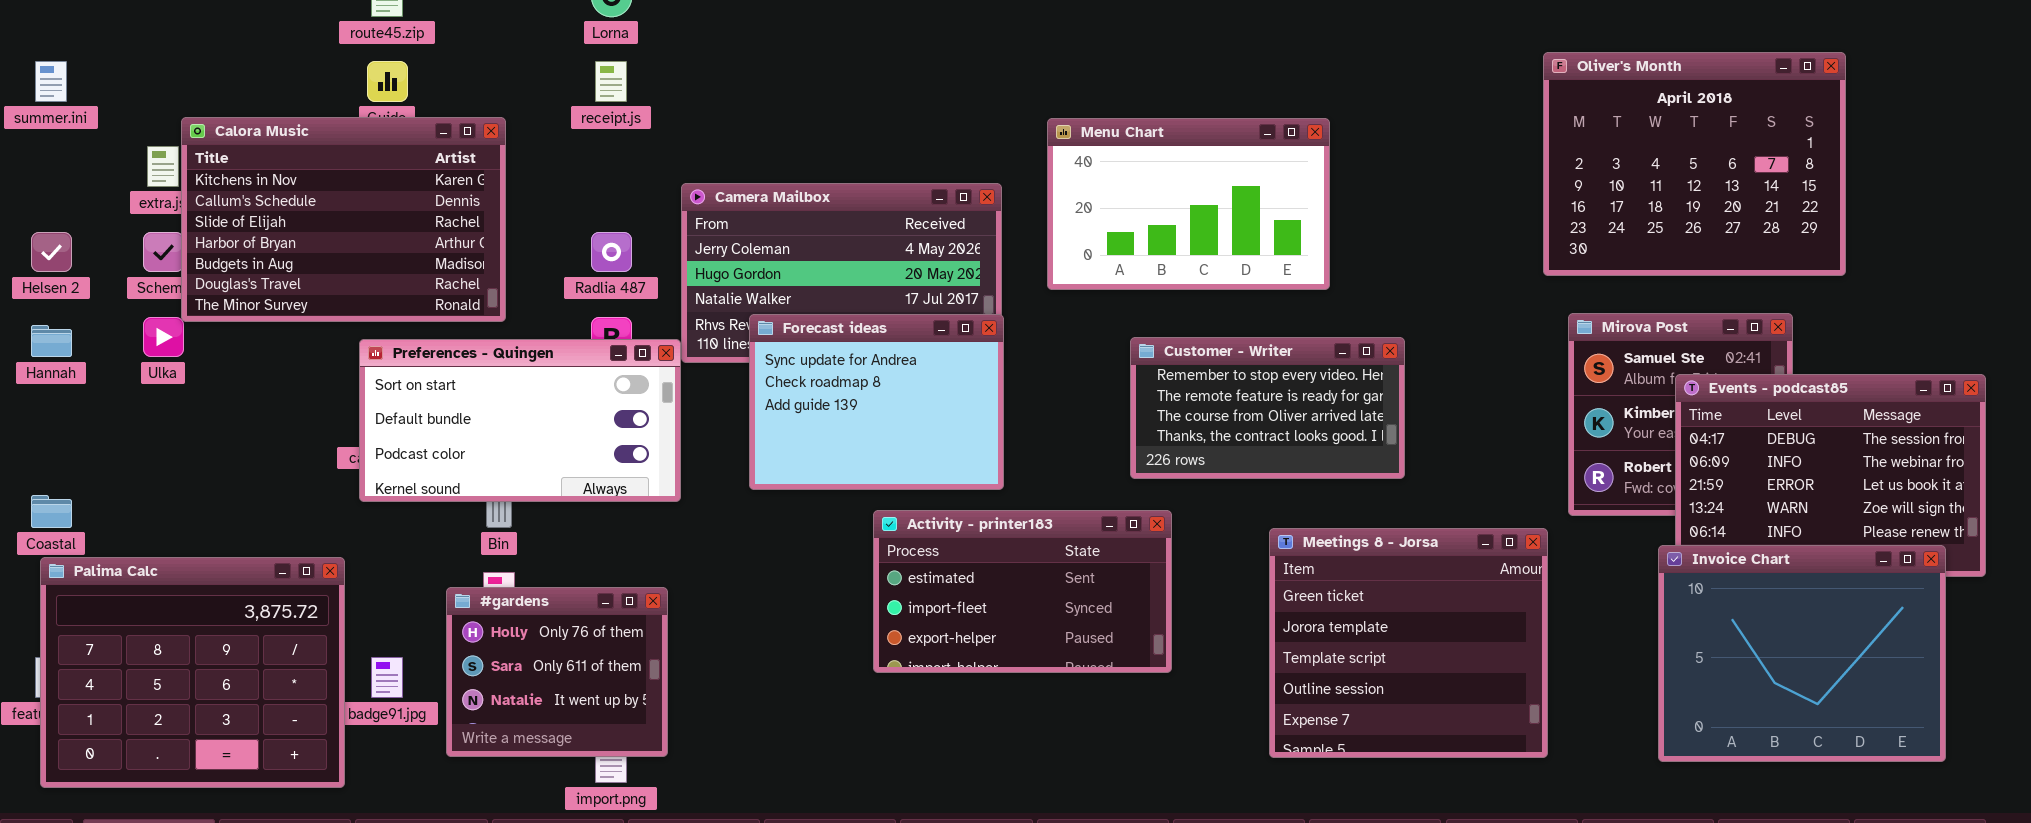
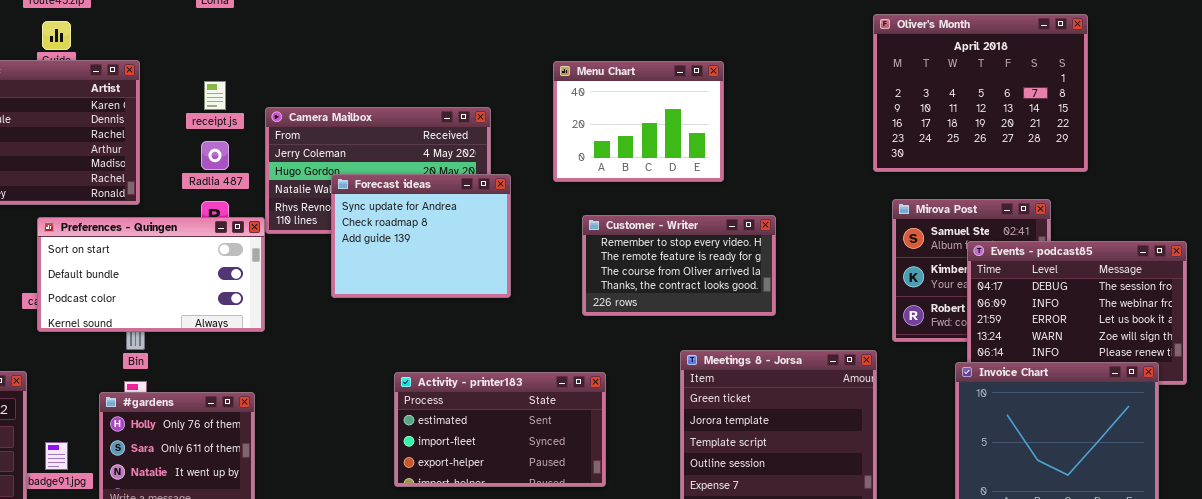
receipt.js: [595,61,627,102] -> [204,81,226,110], moved
Menu Chart: [1047,118,1330,290] -> [553,61,724,182], resized
Forecast ideas: [749,314,1004,490] -> [331,174,511,298], moved
Activity - printer183: [873,510,1172,673] -> [394,372,606,487], moved

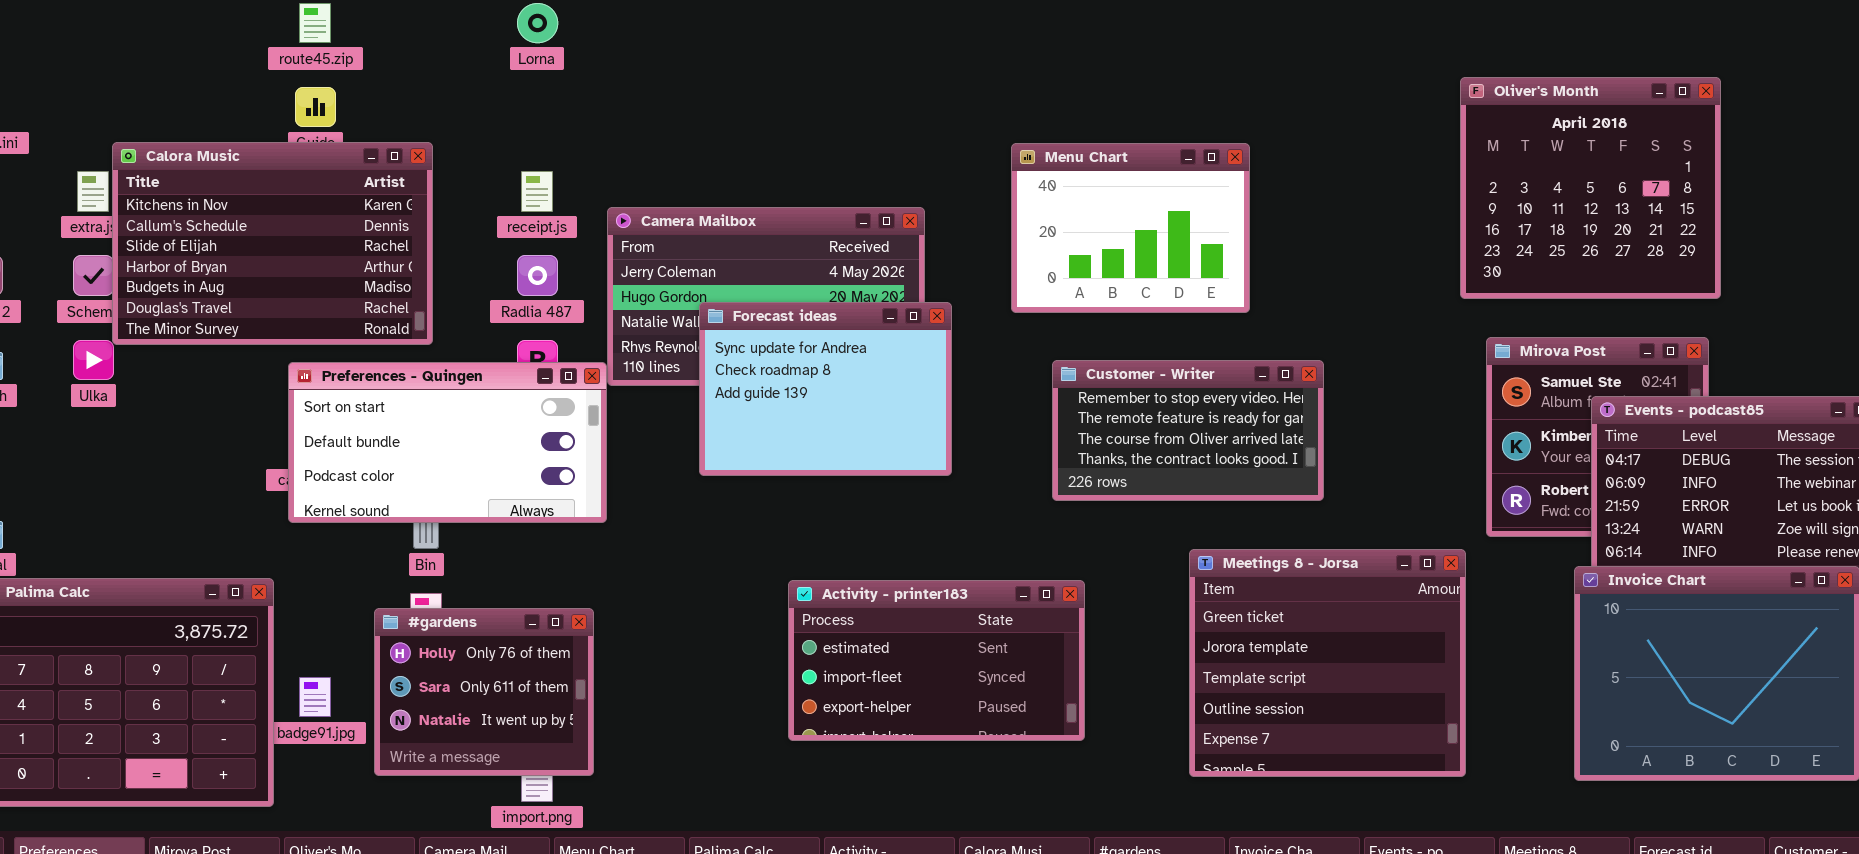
Oliver's Month: [873,14,1088,172] -> [1460,77,1721,299], resized

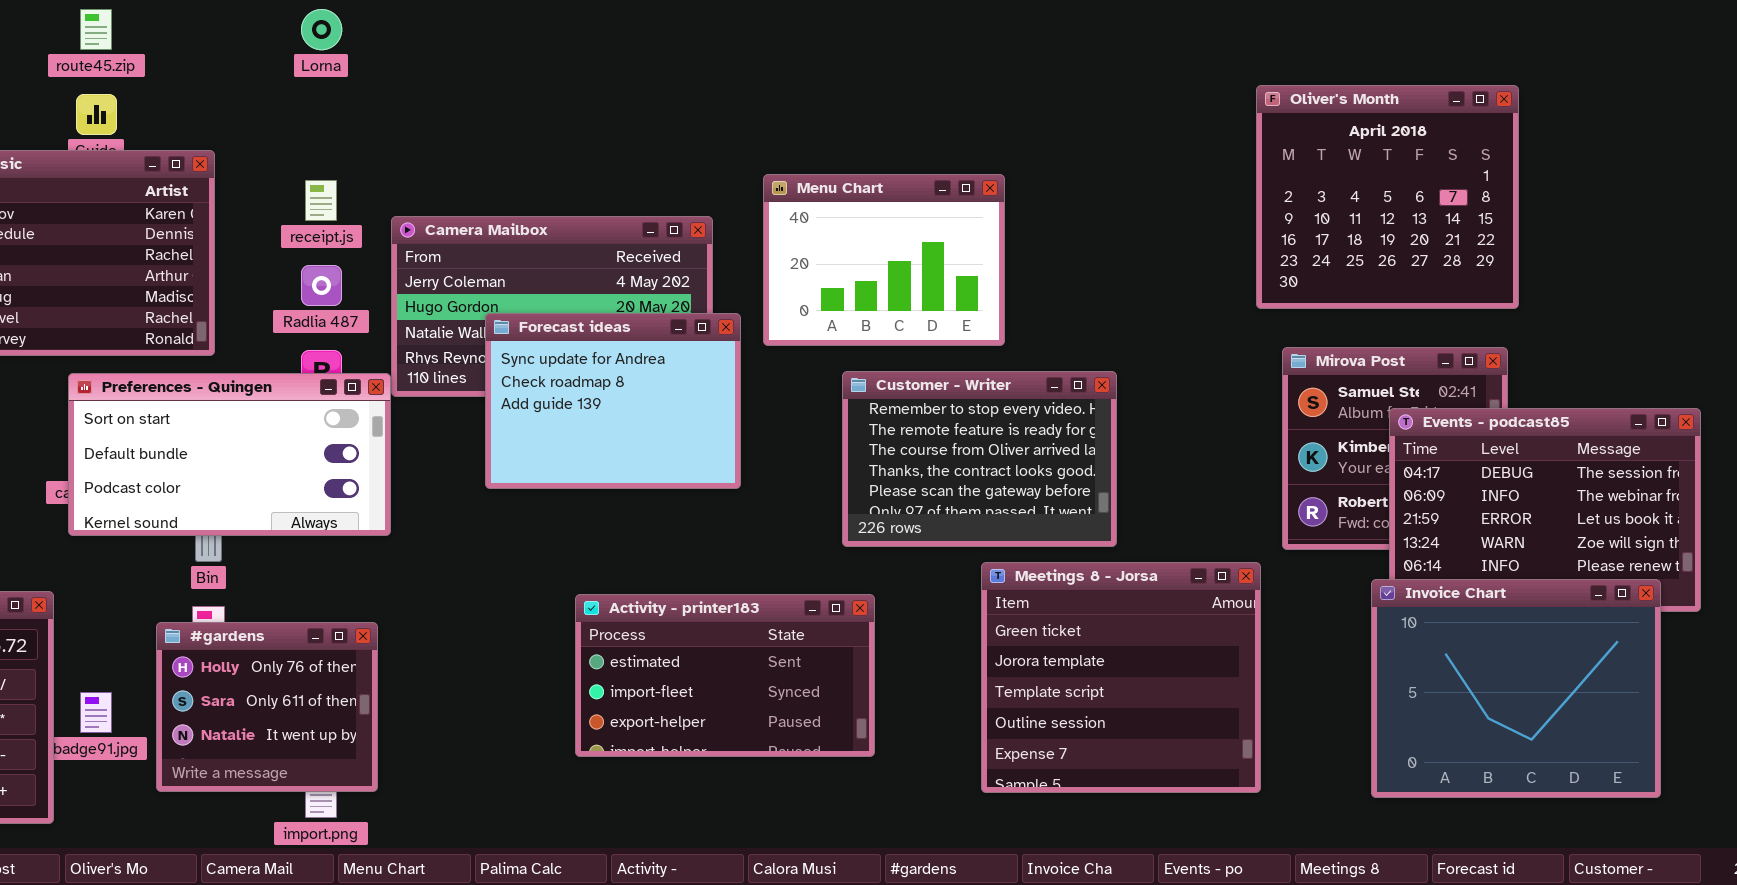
Menu Chart: [1011,143,1250,313] -> [763,174,1005,346], moved
Customer - Writer: [1052,360,1324,501] -> [842,371,1117,547], resized

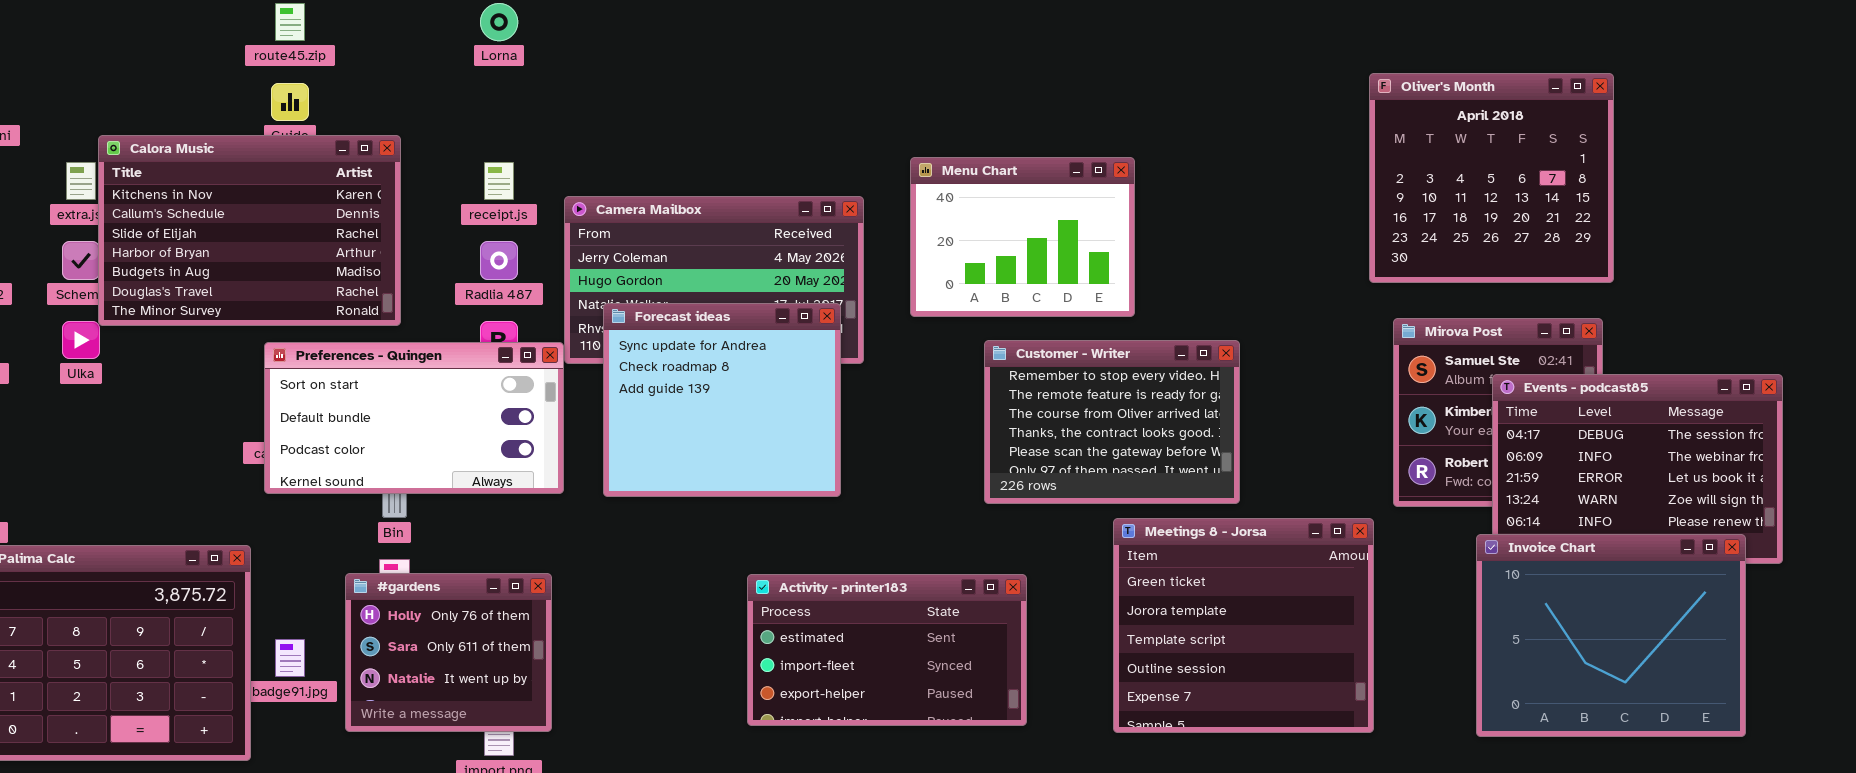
Forecast ideas: [485,313,741,489] -> [603,303,841,497], moved, resized
Activity - printer183: [575,594,875,757] -> [747,574,1027,726], moved

